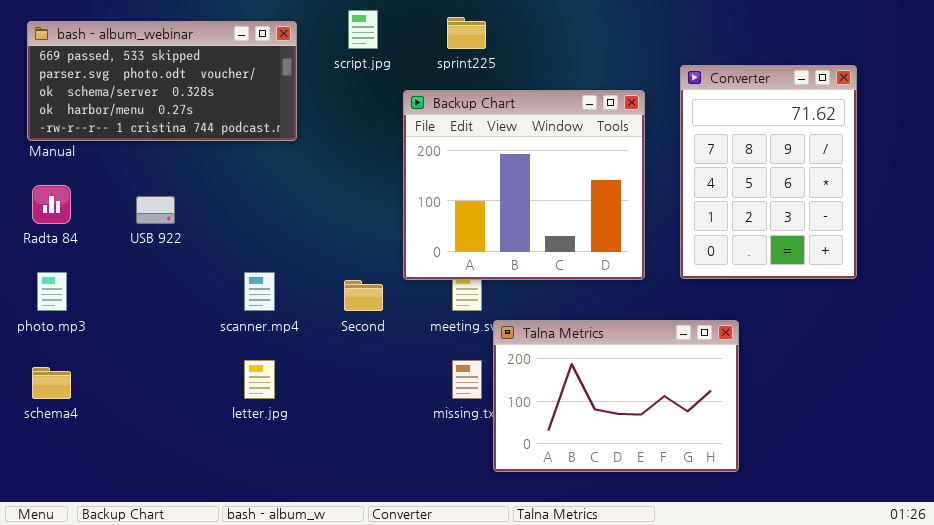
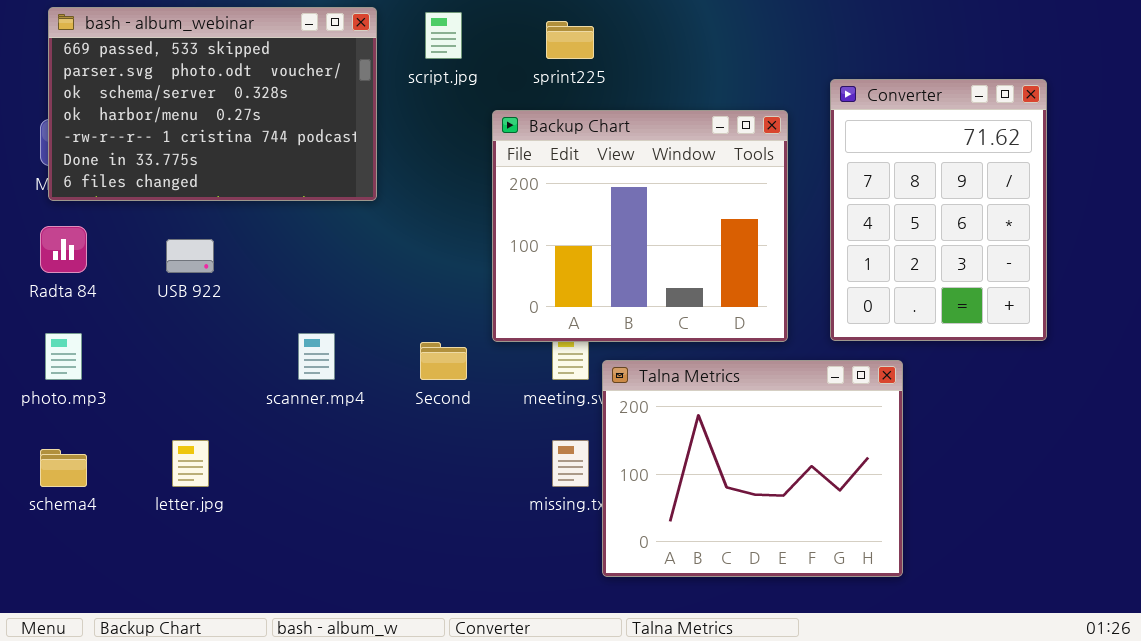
bash - album_webinar: [27,21,297,141] -> [48,7,377,201], moved, resized
Talna Metrics: [493,320,739,472] -> [602,360,903,577], resized
letter.jpg: [244,360,275,399] -> [172,440,209,487], moved

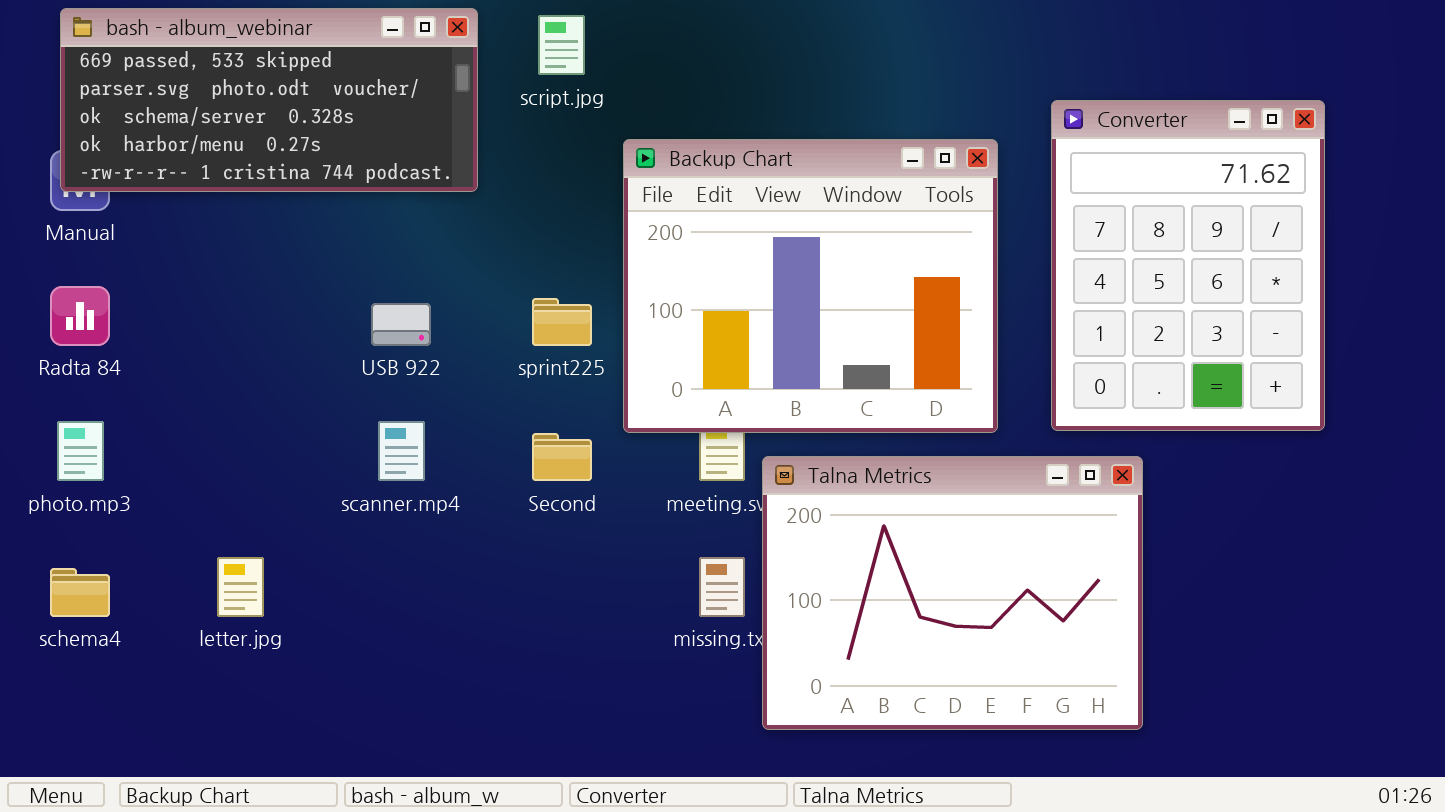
bash - album_webinar: [48,7,377,201] -> [60,8,478,192], resized
sprint225: [546,21,594,59] -> [532,298,592,346], moved
USB 922: [166,239,214,273] -> [371,303,431,346], moved

